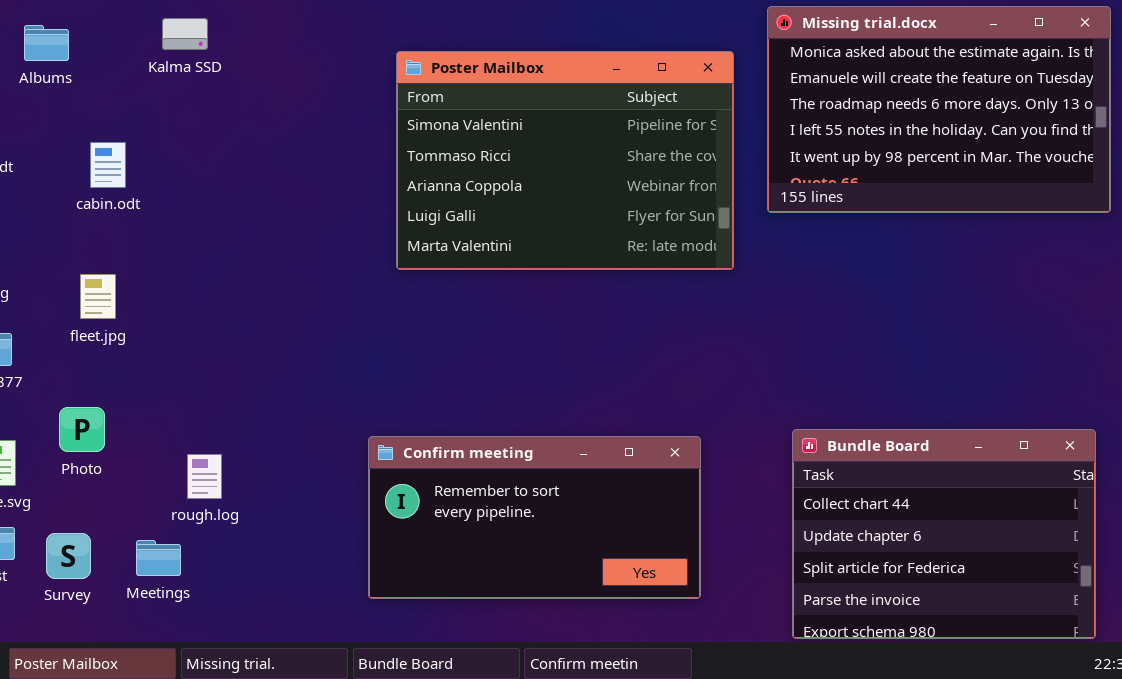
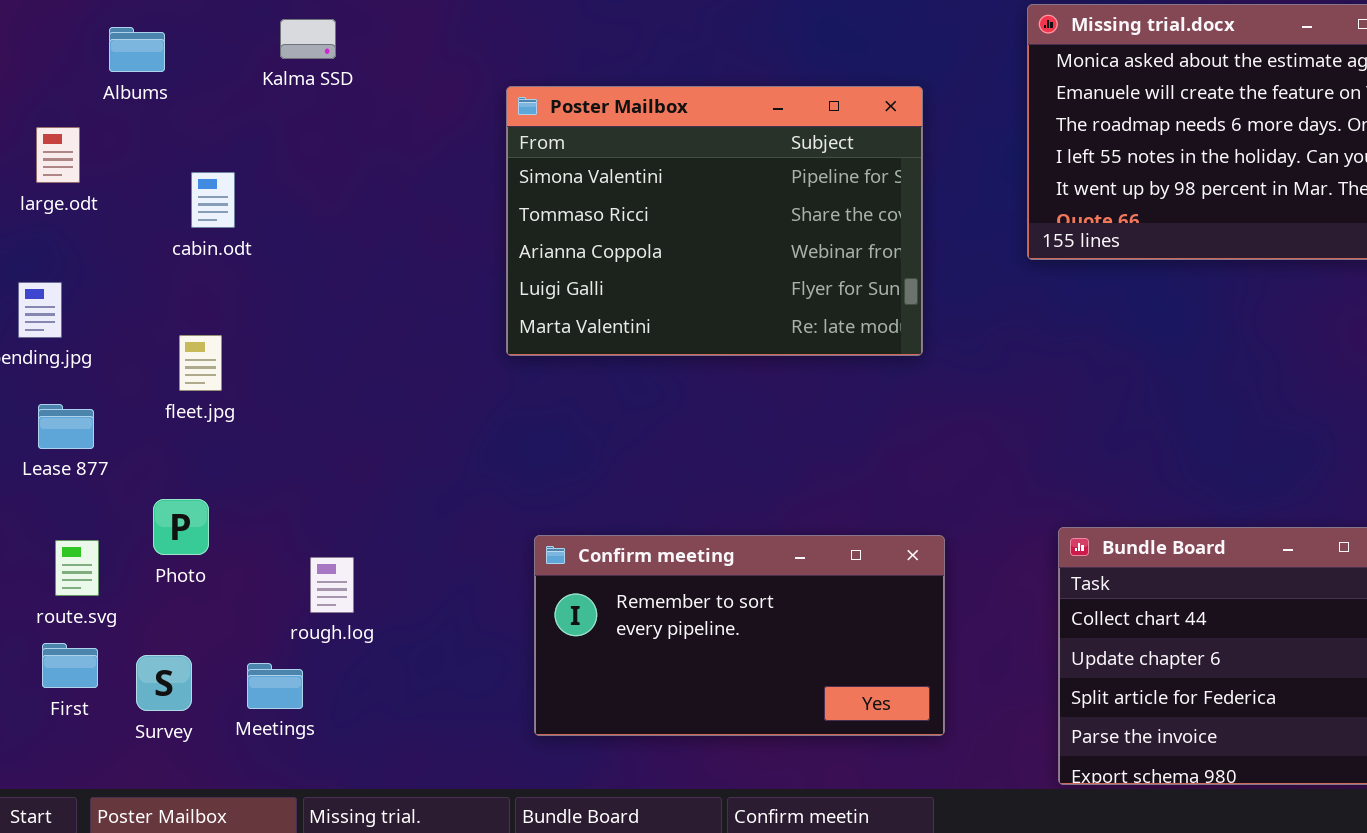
Poster Mailbox: [396,51,734,270] -> [506,86,923,356], moved

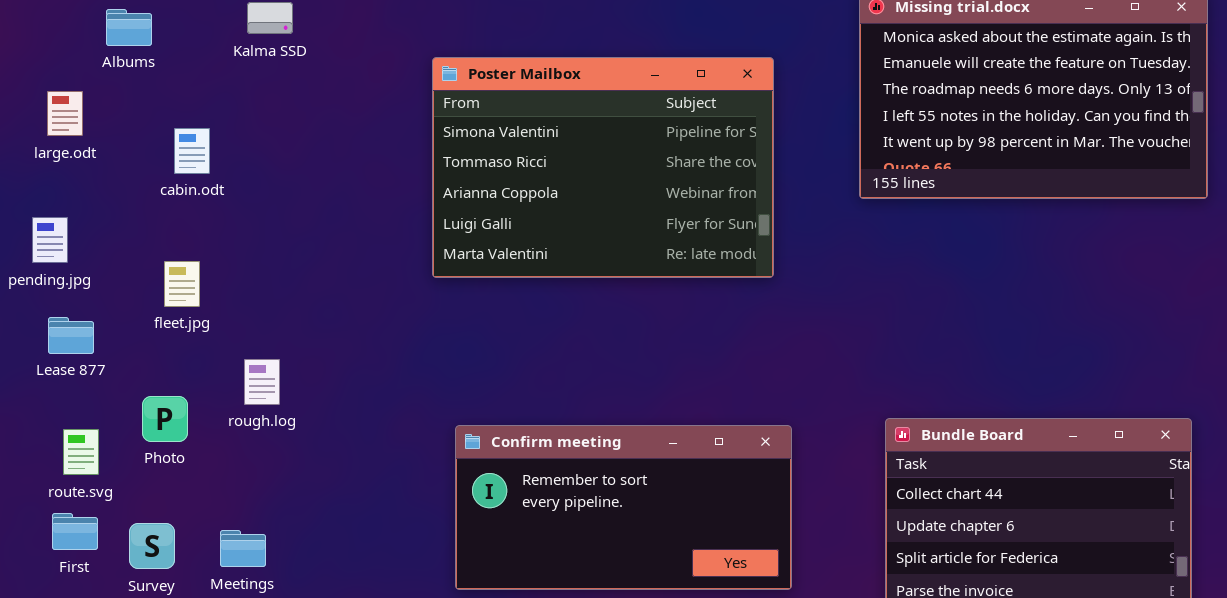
rough.log: [310,557,354,613] -> [244,359,280,405], moved

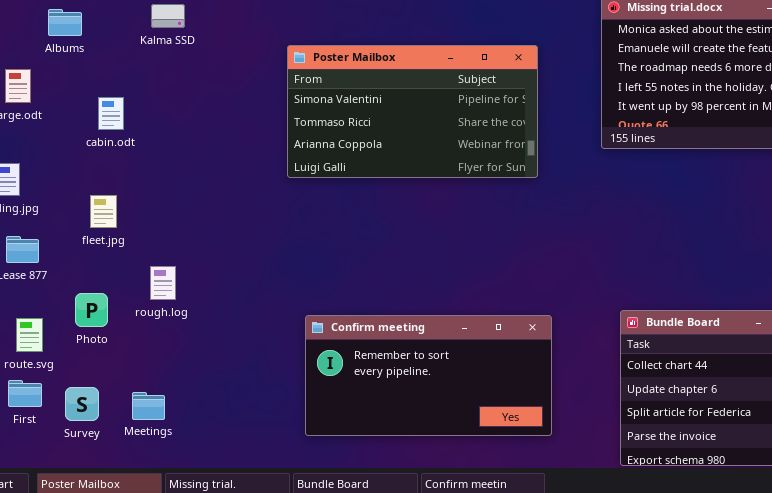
Poster Mailbox: [432,57,774,278] -> [287,45,538,178], resized

